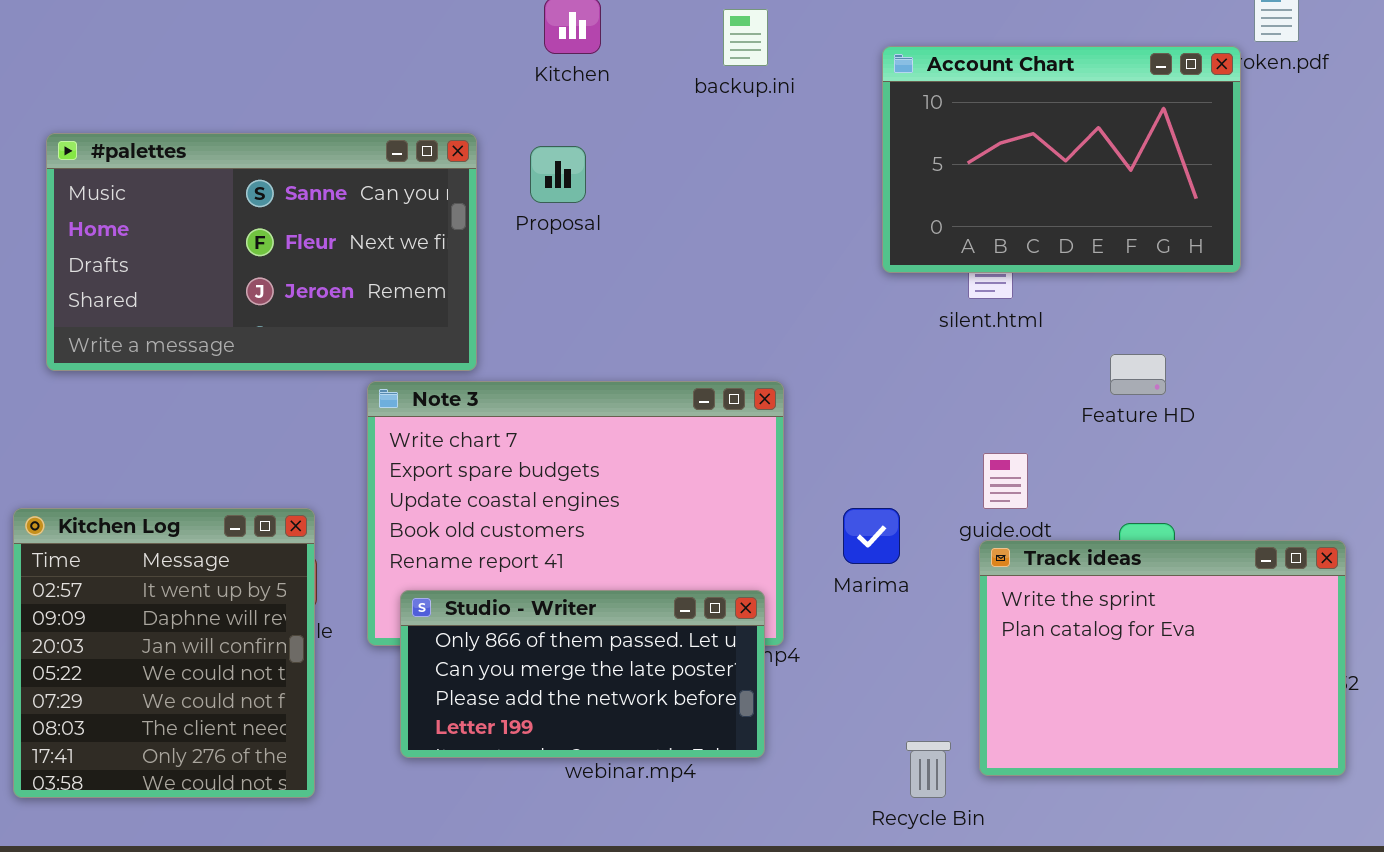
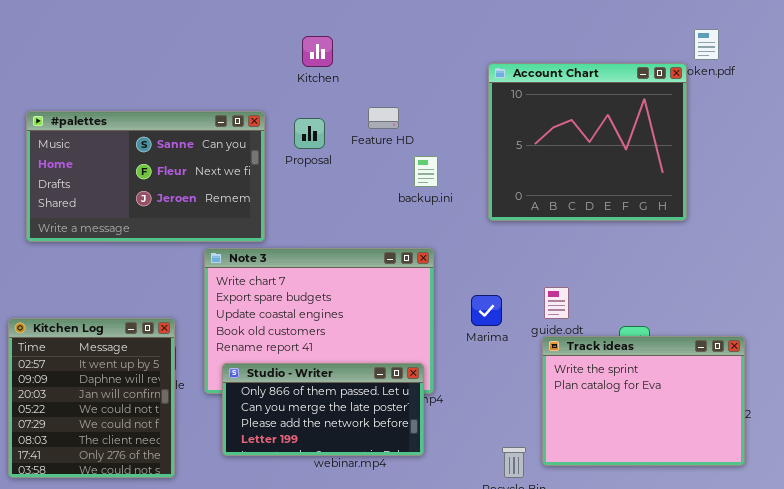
backup.ini: [723,9,768,66] -> [414,156,438,187], moved
Account Chart: [882,46,1241,273] -> [488,63,687,221], resized
Feature HD: [1110,354,1166,395] -> [368,107,399,129], moved
Marima: [843,508,900,564] -> [471,295,502,326], moved

